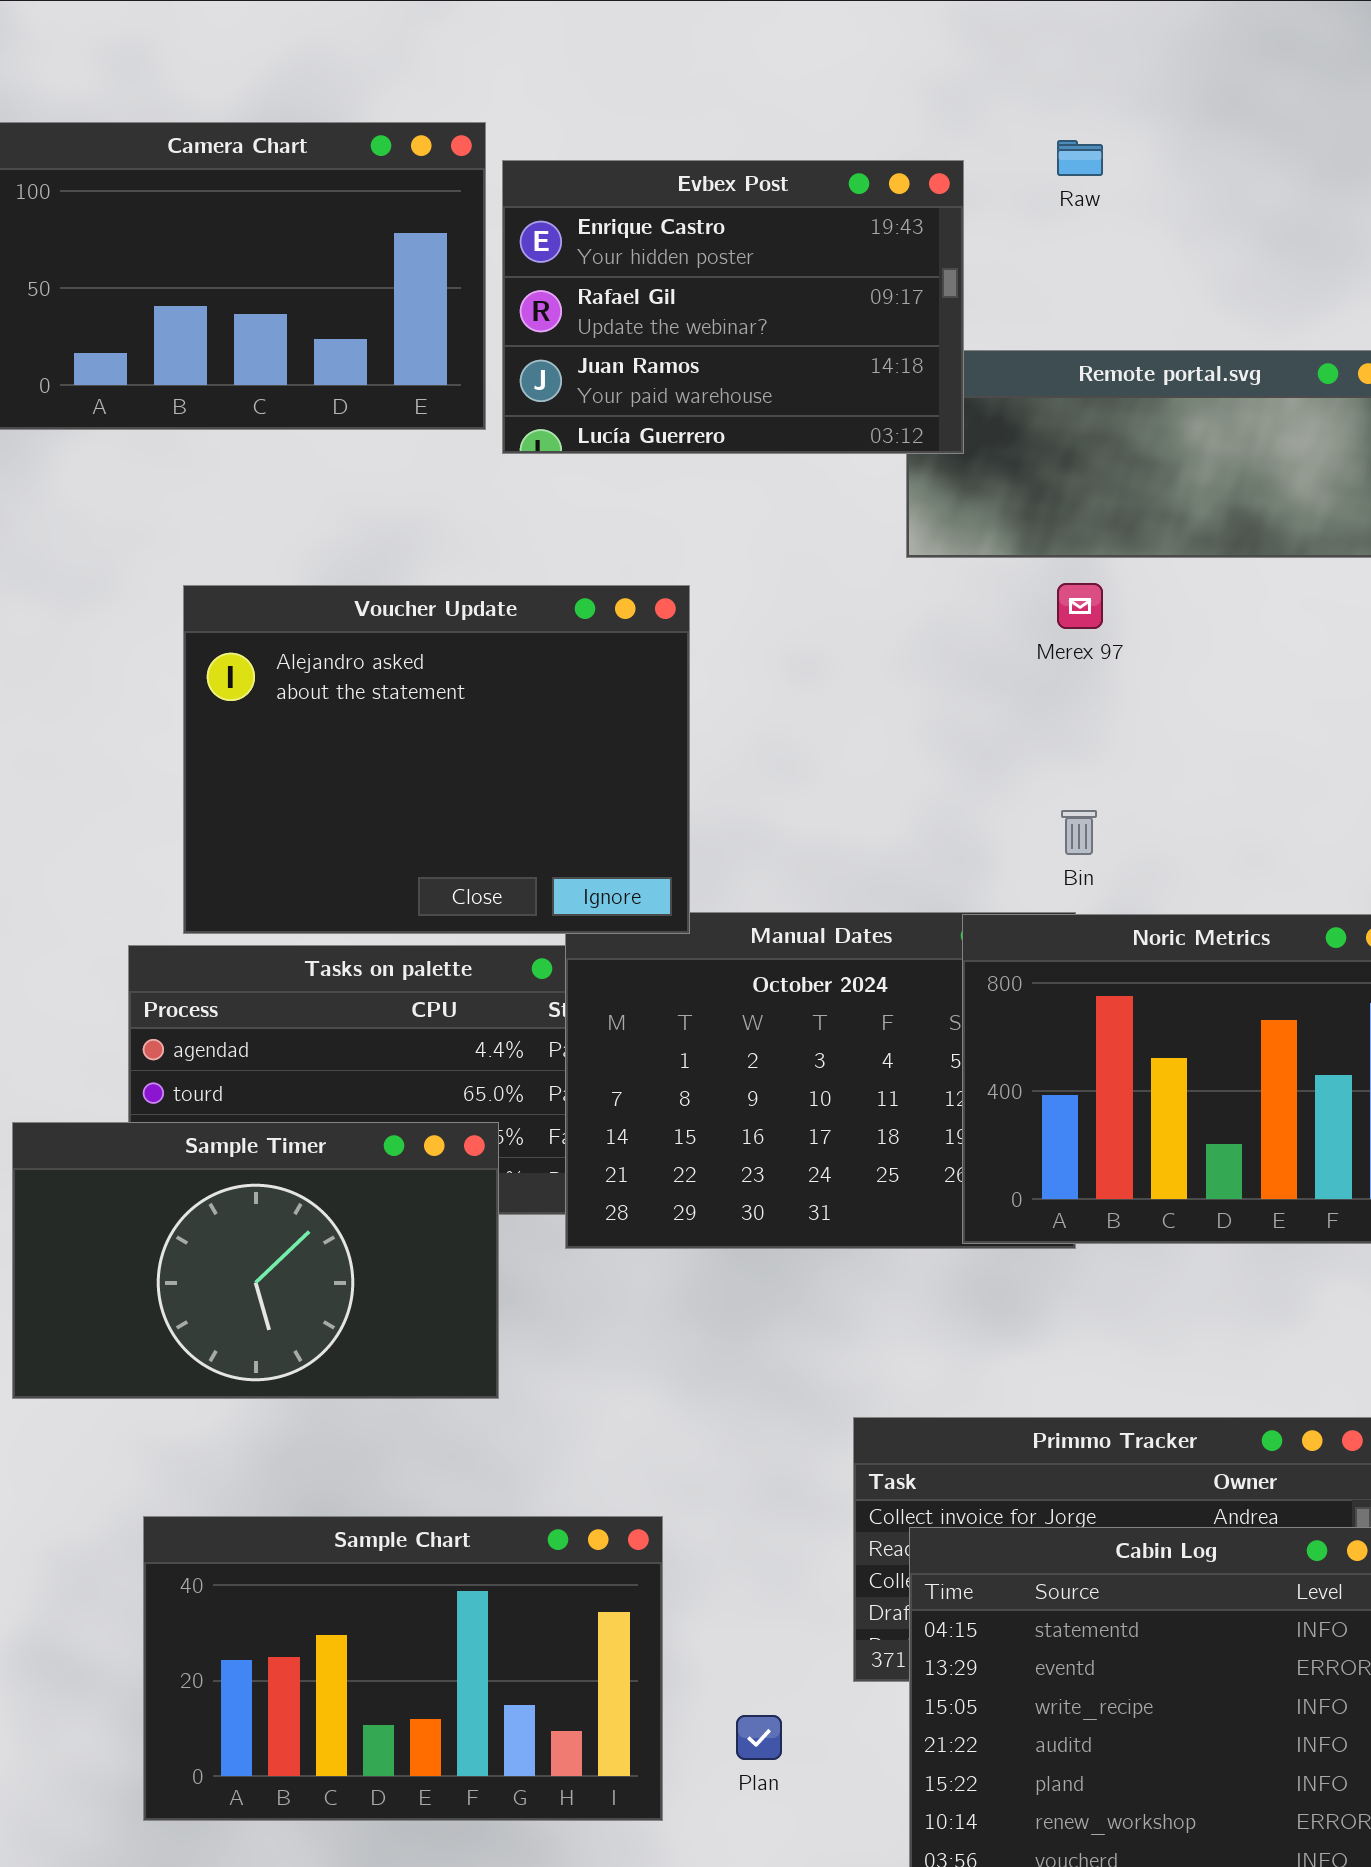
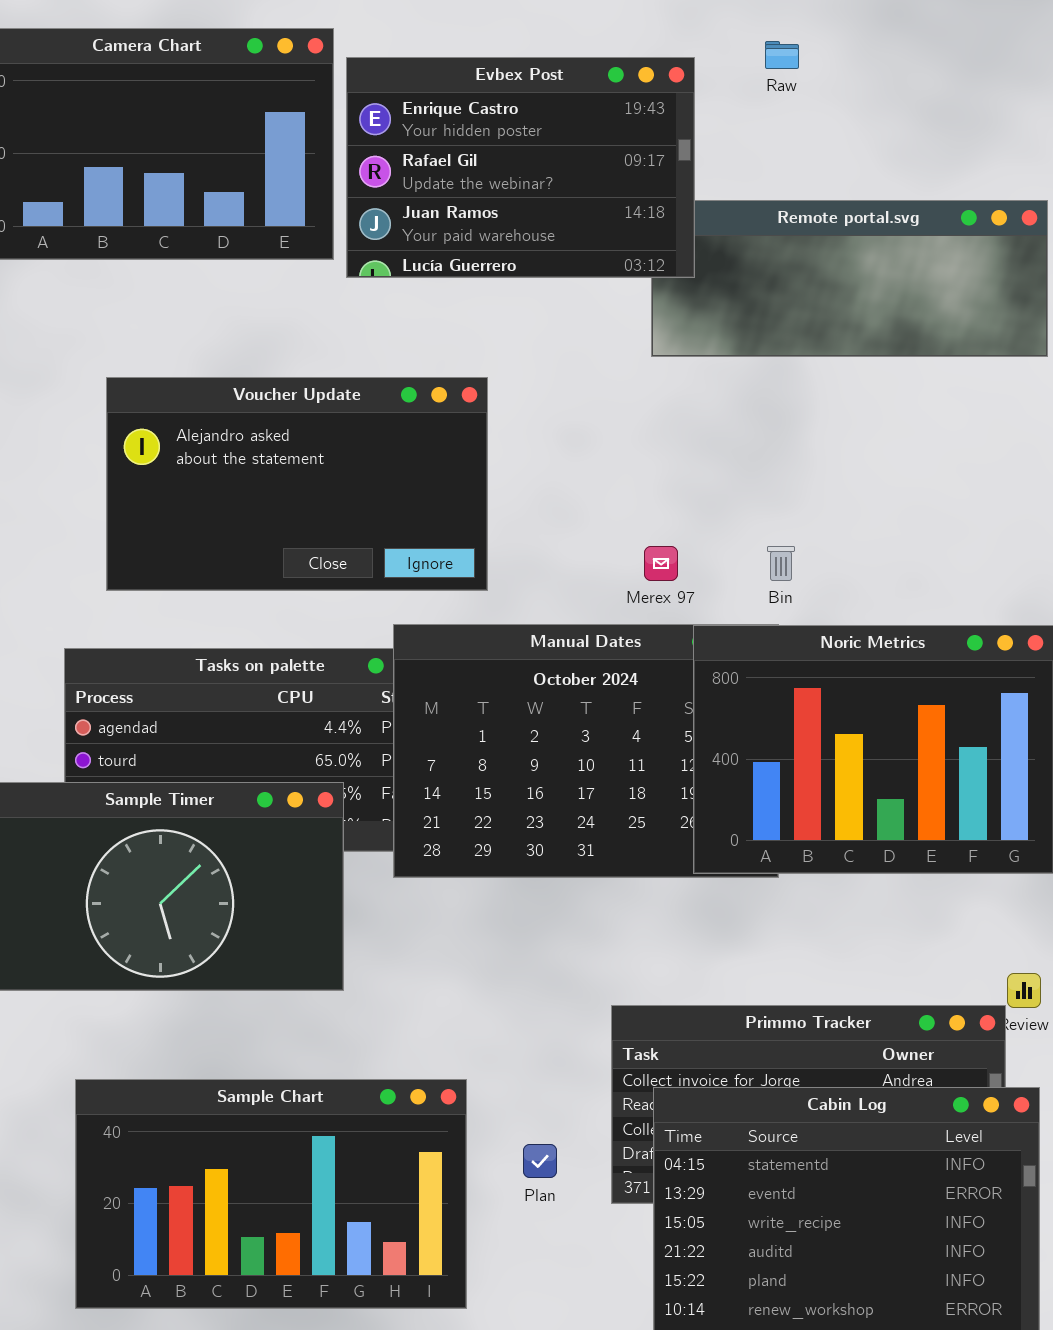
Merex 97: [1057,583,1103,629] -> [644,546,678,581], moved
Voucher Update: [183,585,690,934] -> [106,377,488,591], resized
Plan: [736,1715,782,1760] -> [523,1144,557,1178], moved

